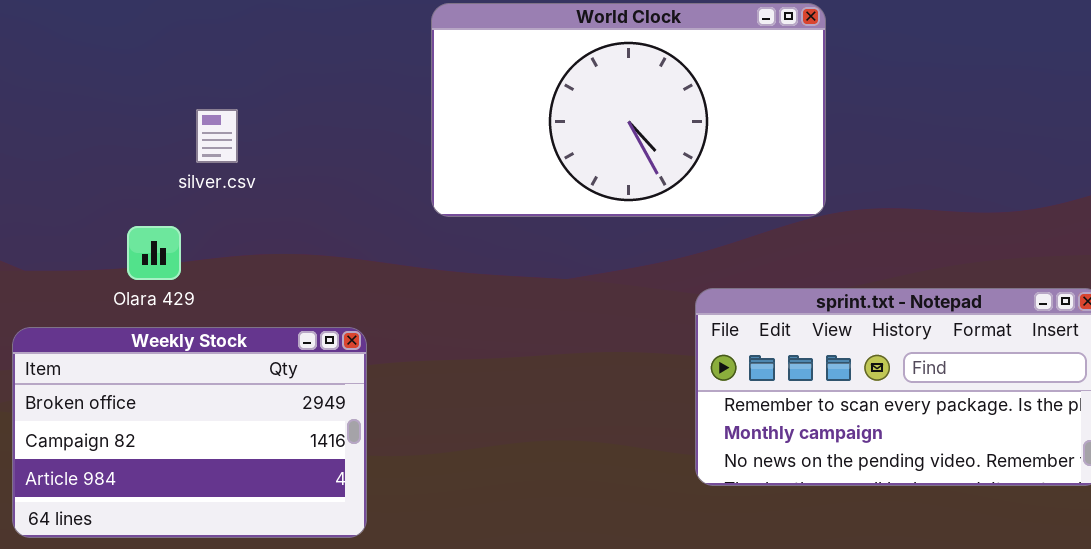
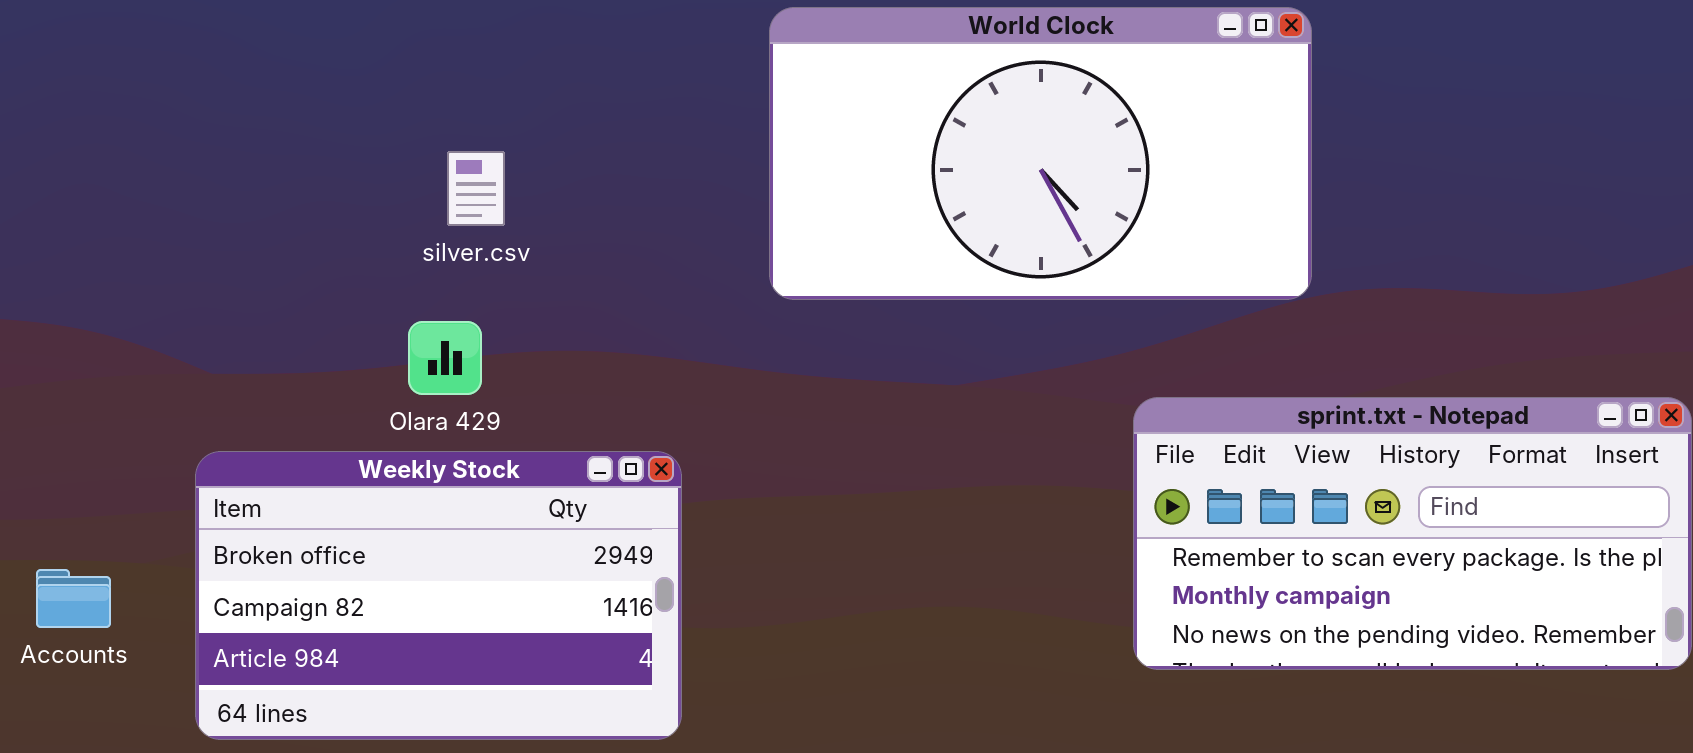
Olara 429: [127,226,181,280] -> [408,321,482,395], moved

